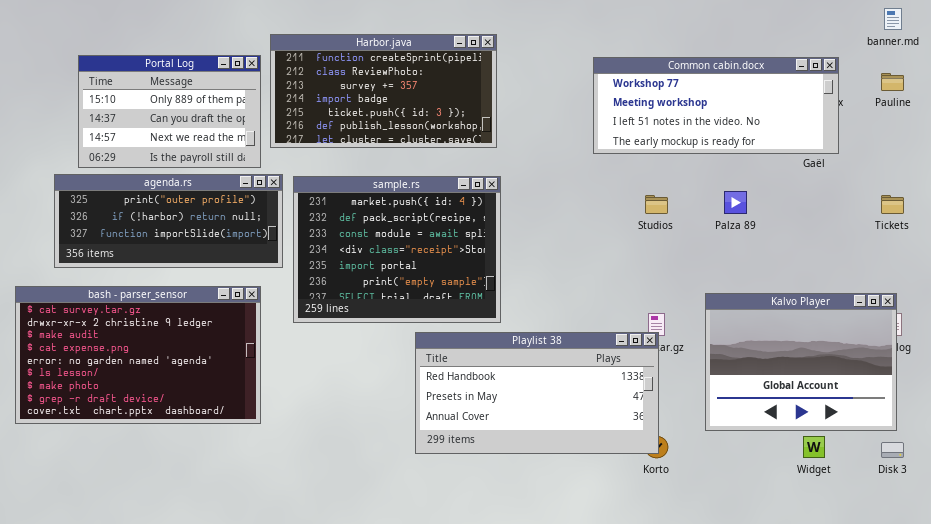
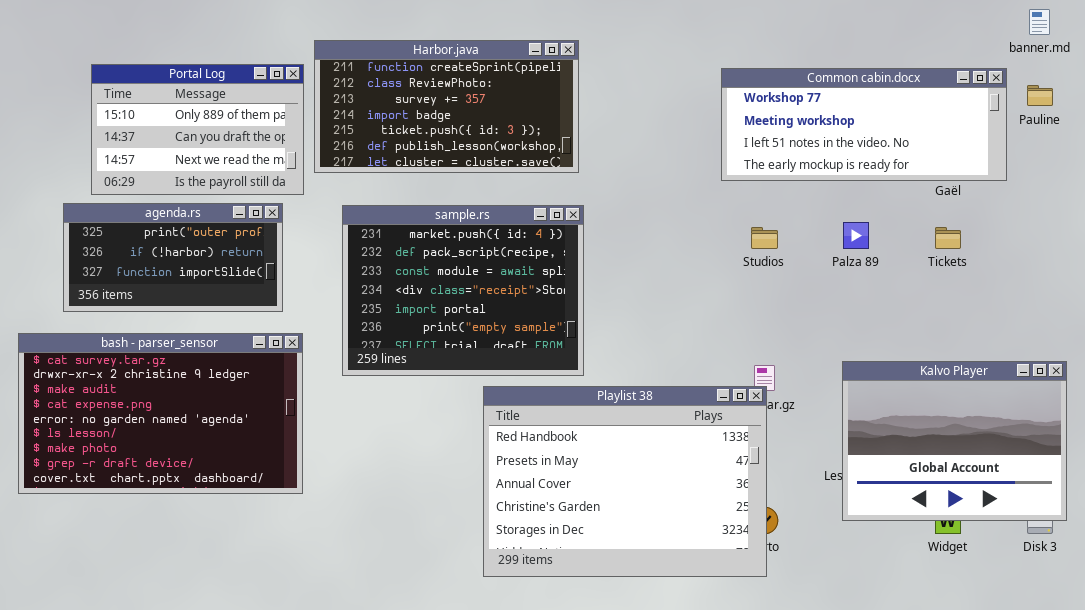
Common cabin.docx: [593,57,839,154] -> [721,68,1007,181], moved
agenda.rs: [54,174,283,268] -> [63,203,283,312], resized
Tickets: [881,195,904,214] -> [935,227,961,249], moved
Kalvo Player: [705,293,897,431] -> [842,361,1067,521], moved
Playlist 38: [415,332,659,454] -> [483,386,767,577], resized

